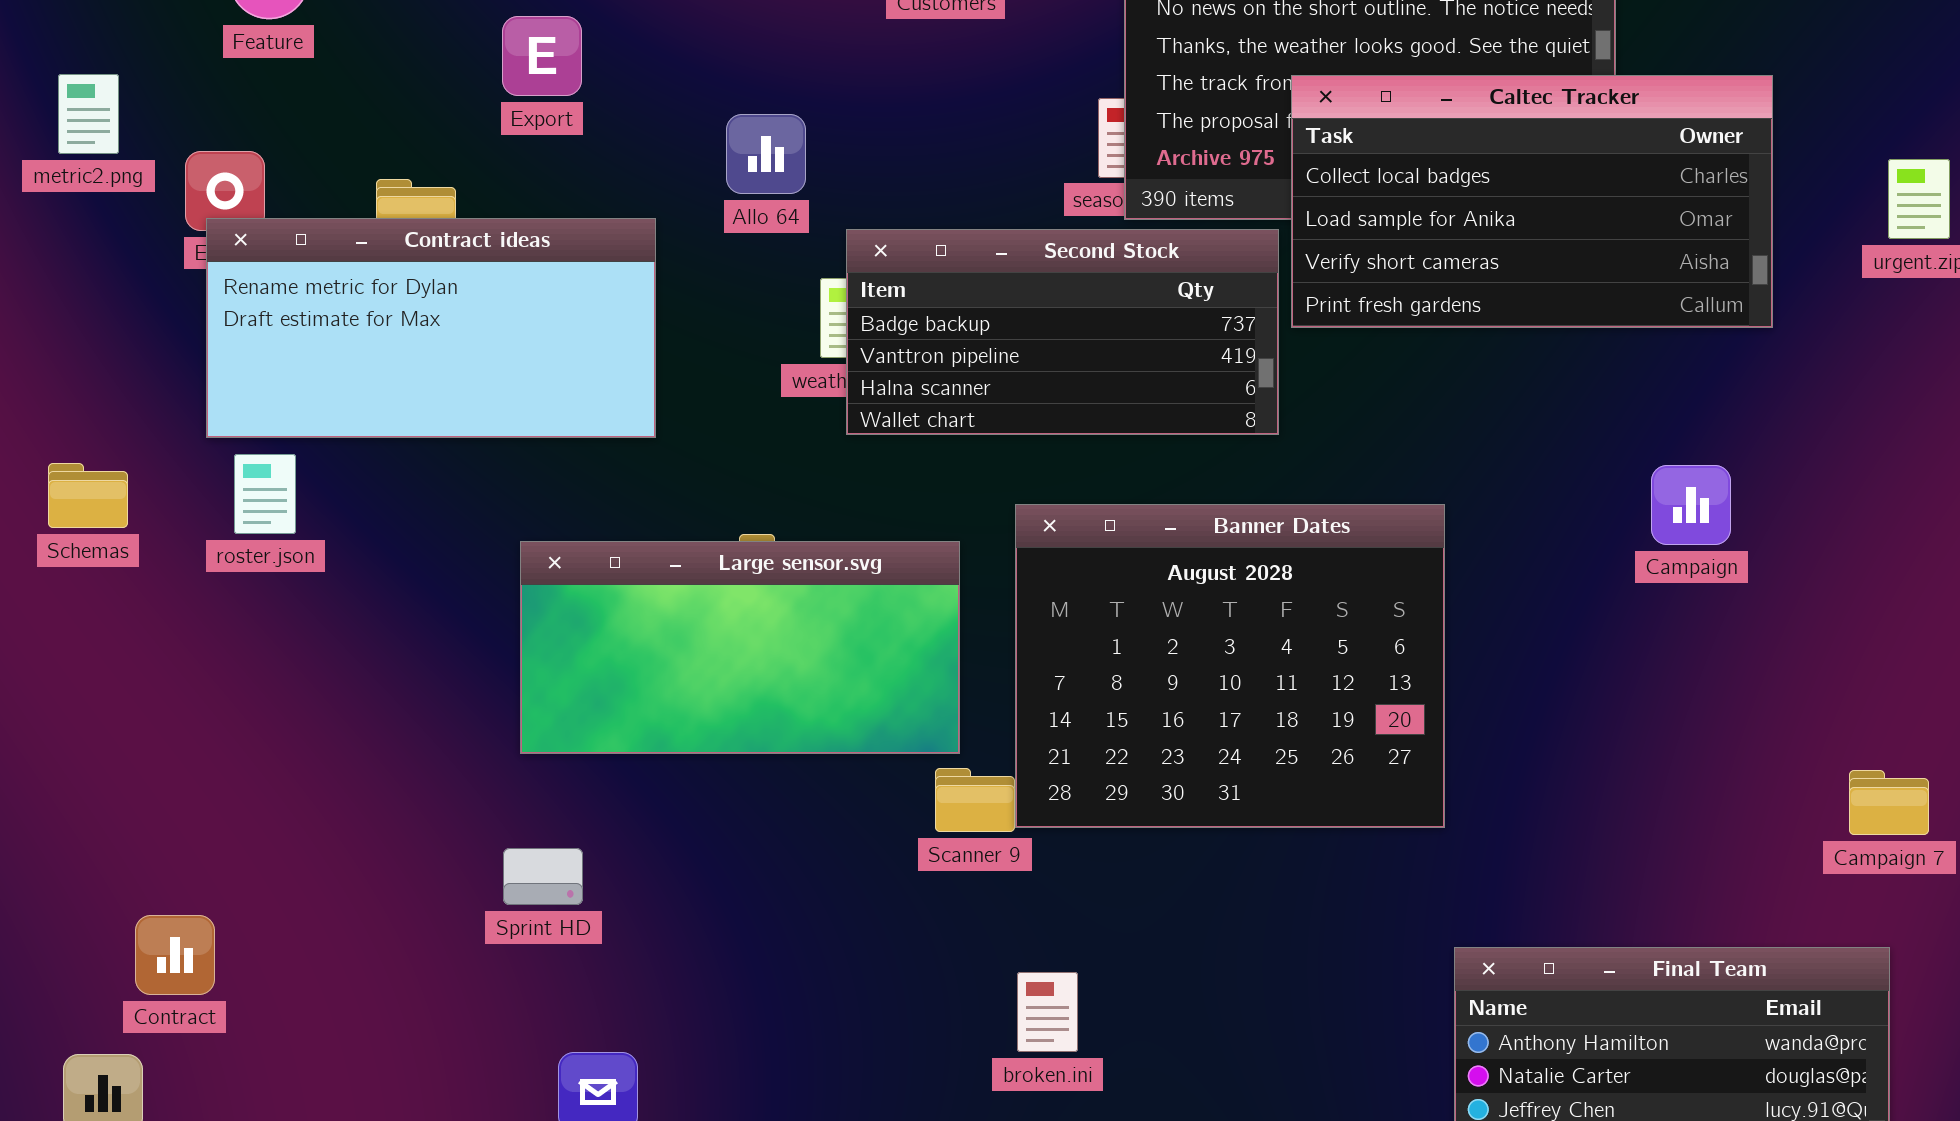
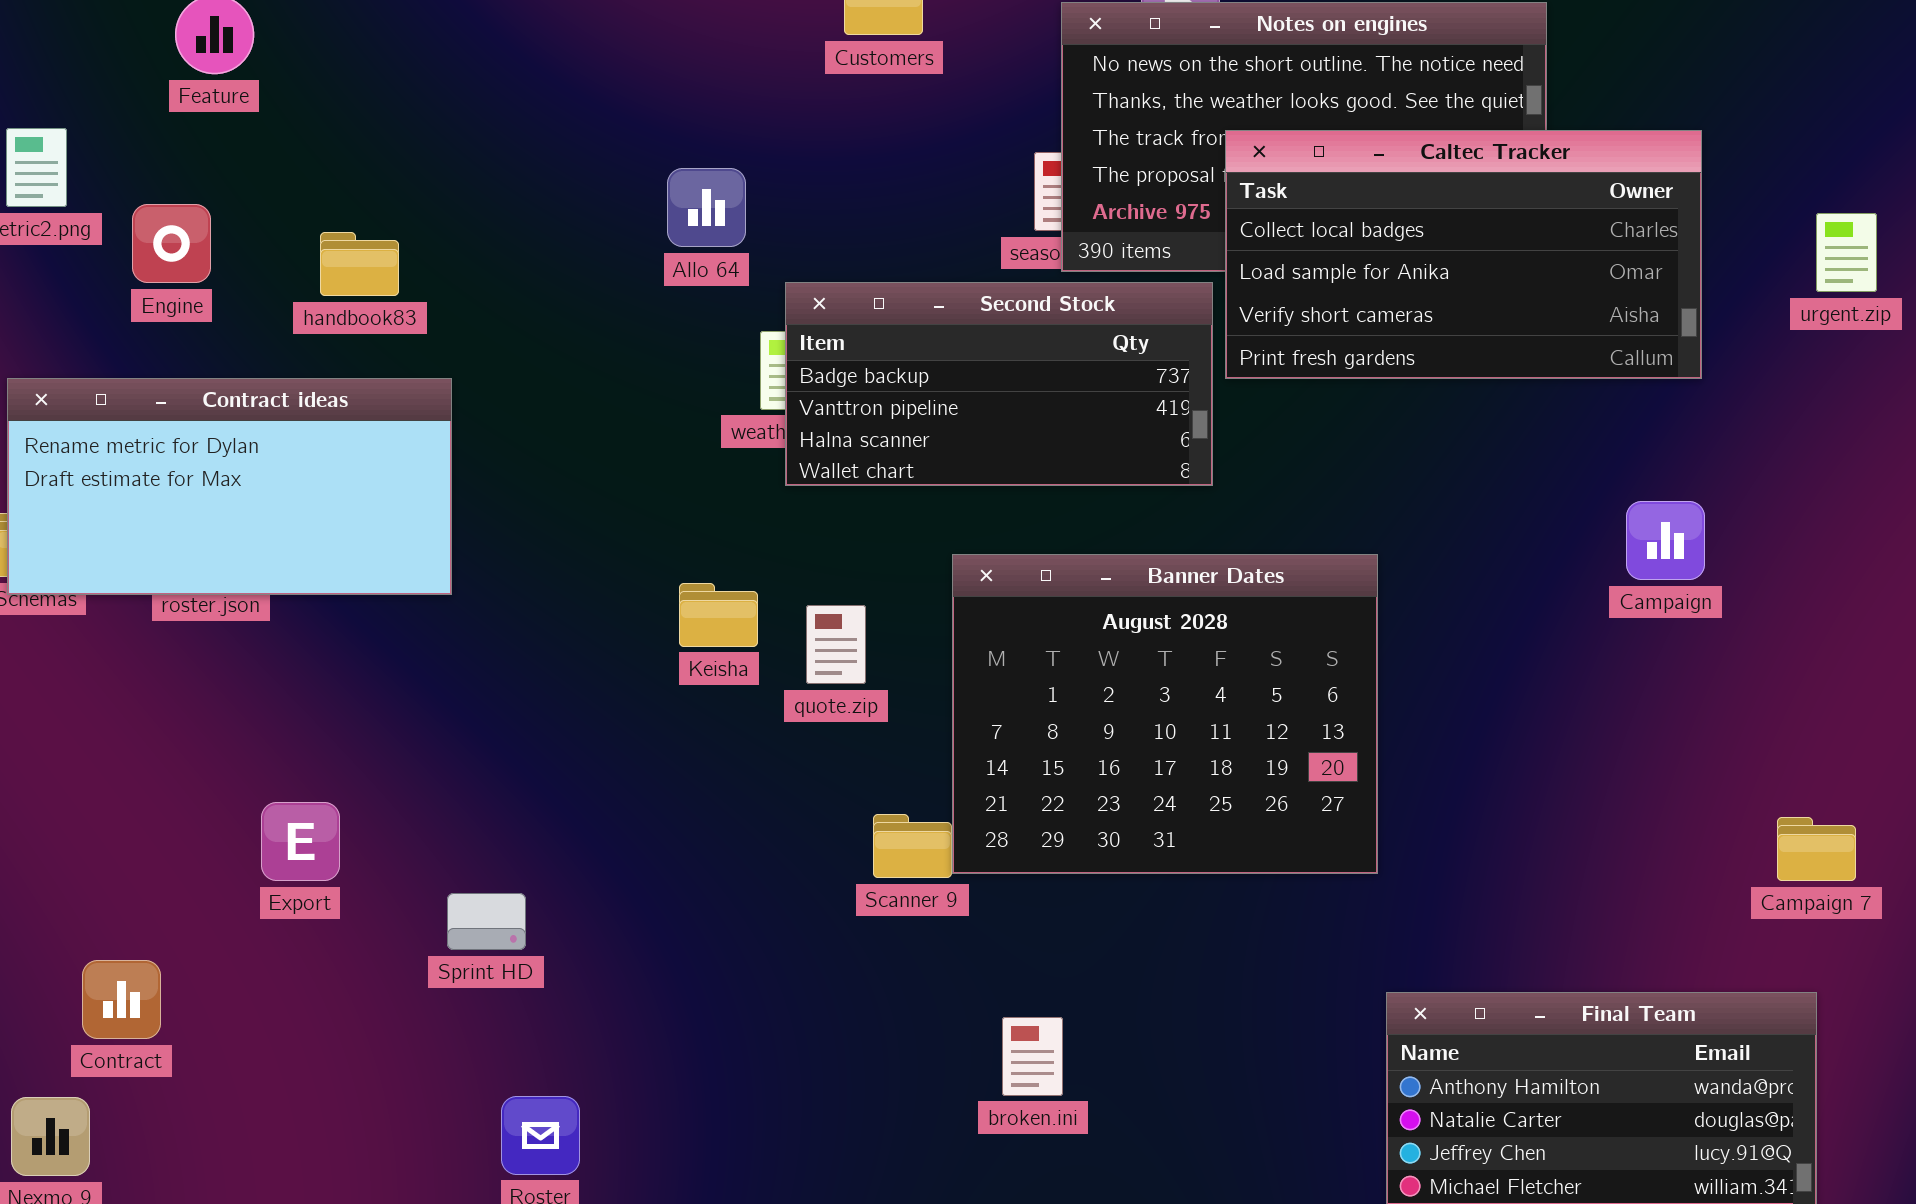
Export: [502,16,582,96] -> [261,802,340,881], moved
Contract ideas: [206,218,656,438] -> [7,378,452,595], moved
Campaign: [1651,465,1731,545] -> [1626,501,1705,580], moved
Large sensor.svg: [520,541,960,754] -> none, closed
broken.ini: [1017,972,1078,1052] -> [1002,1017,1063,1096], moved

